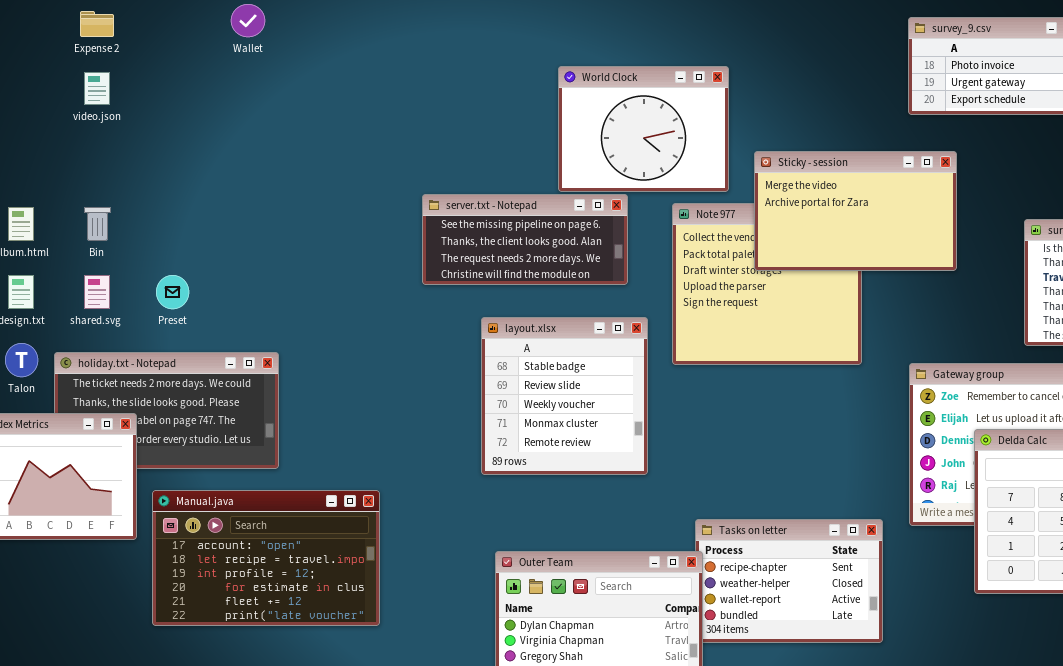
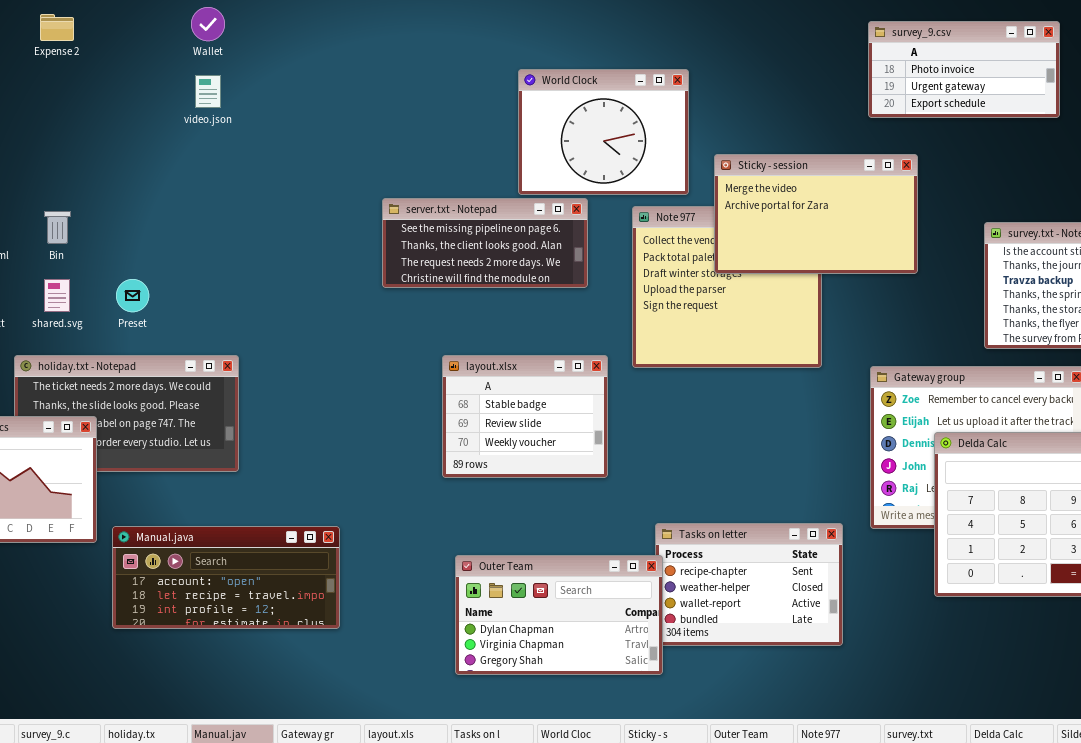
video.json: [84,72,110,105] -> [195,75,221,108], moved
layout.xlsx: [481,317,648,475] -> [442,355,608,478], resized
Manual.java: [152,490,380,626] -> [112,526,340,629], resized

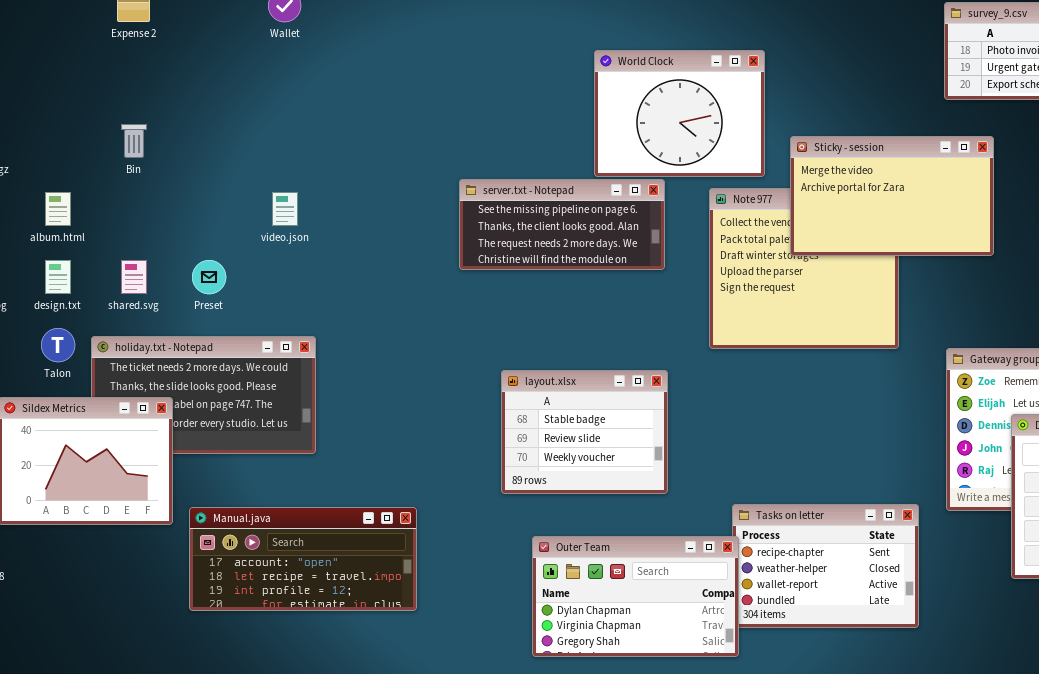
video.json: [195,75,221,108] -> [272,192,298,226], moved
Bin: [44,211,71,244] -> [121,124,147,158], moved
layout.xlsx: [442,355,608,478] -> [501,370,668,494], moved

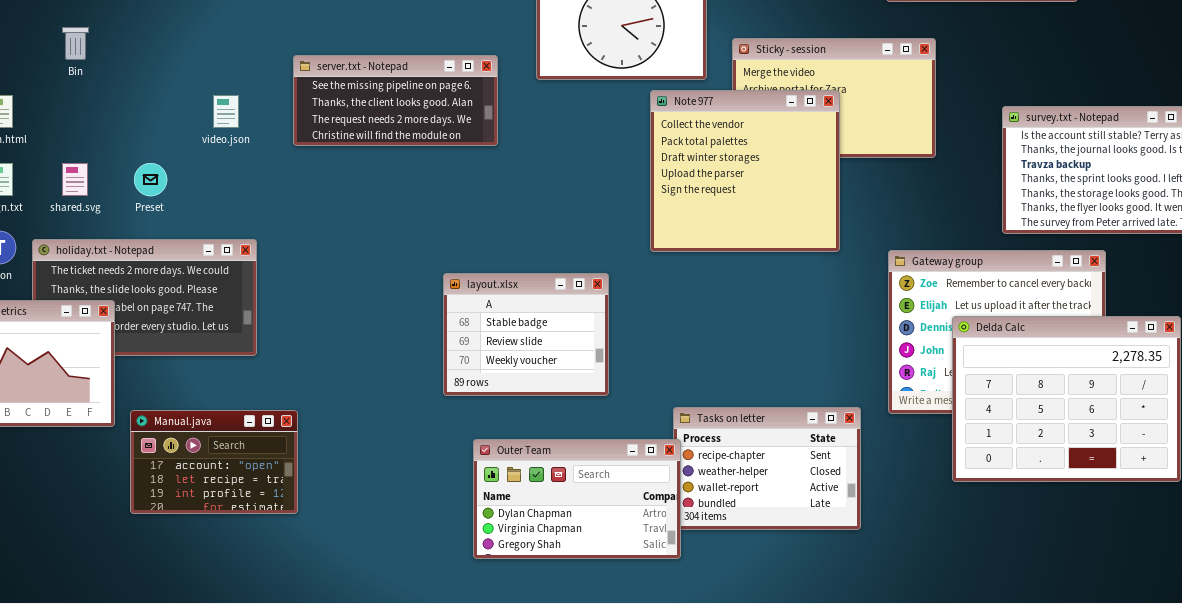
server.txt - Notepad: [459,179,665,270] -> [293,55,498,146], moved
Note 977: [709,188,899,349] -> [650,90,840,252], raised
Manual.java: [189,507,417,611] -> [130,410,298,514], resized

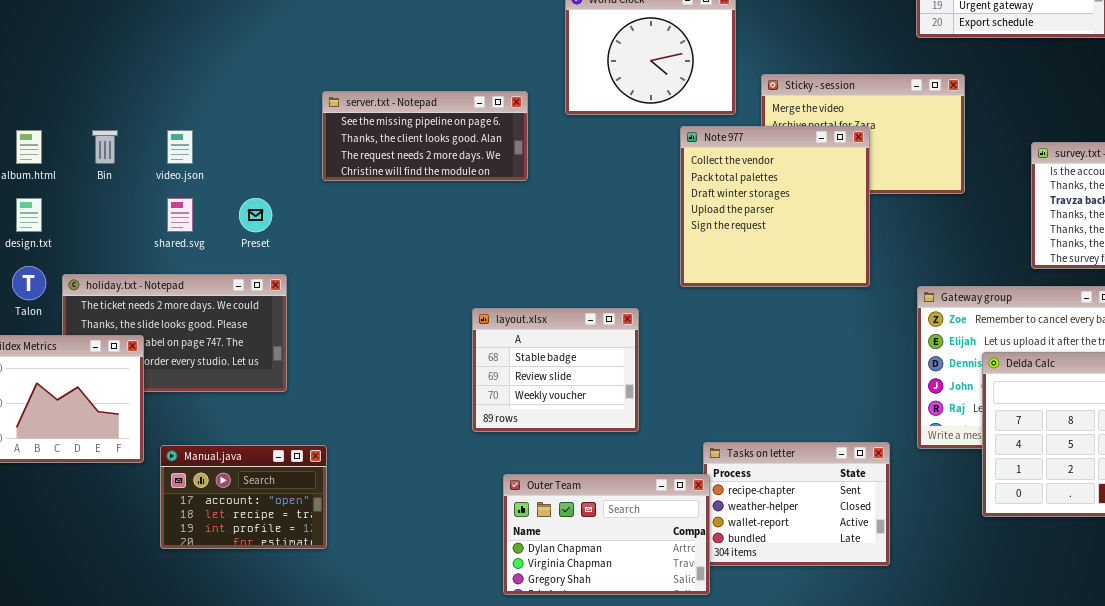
Bin: [62,27,89,60] -> [92,130,118,164], moved
video.json: [213,95,239,128] -> [167,130,193,164], moved
shared.svg: [62,163,88,196] -> [167,198,193,232], moved
Preset: [134,163,167,196] -> [239,198,272,232], moved

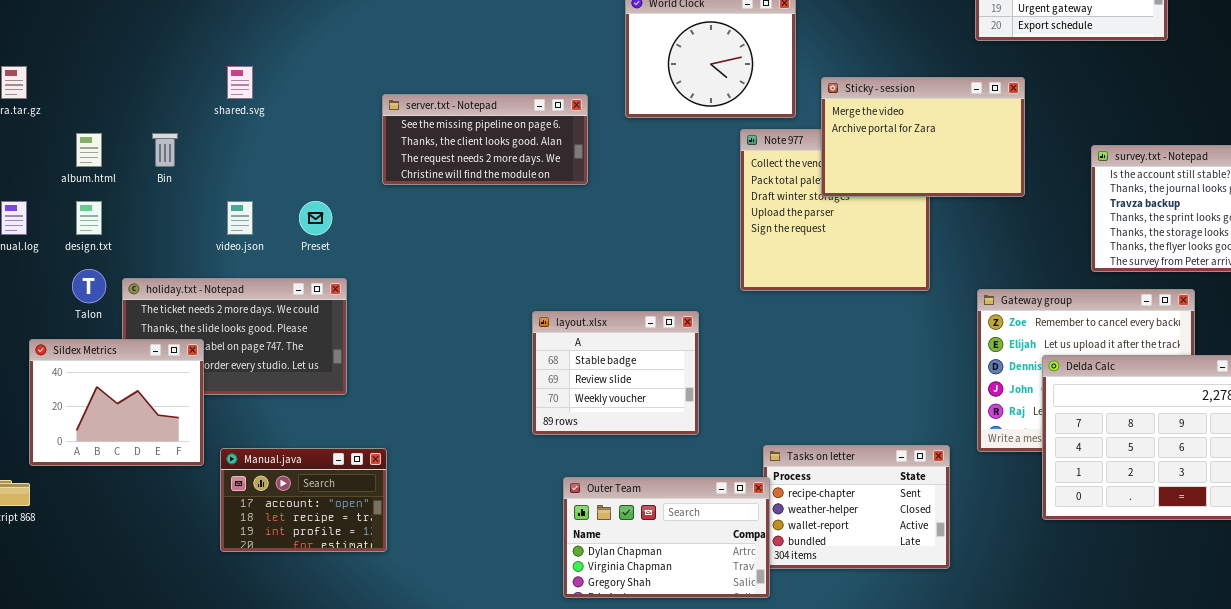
Sticky - session: [761,74,965,194] -> [821,77,1025,197], raised
video.json: [167,130,193,164] -> [227,201,253,235], moved
shared.svg: [167,198,193,232] -> [227,66,253,99], moved

